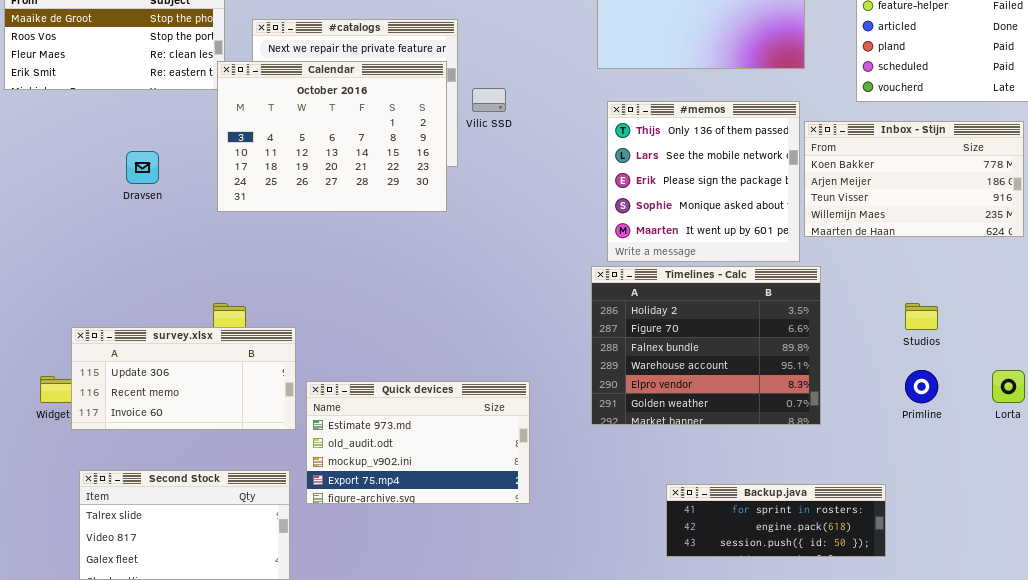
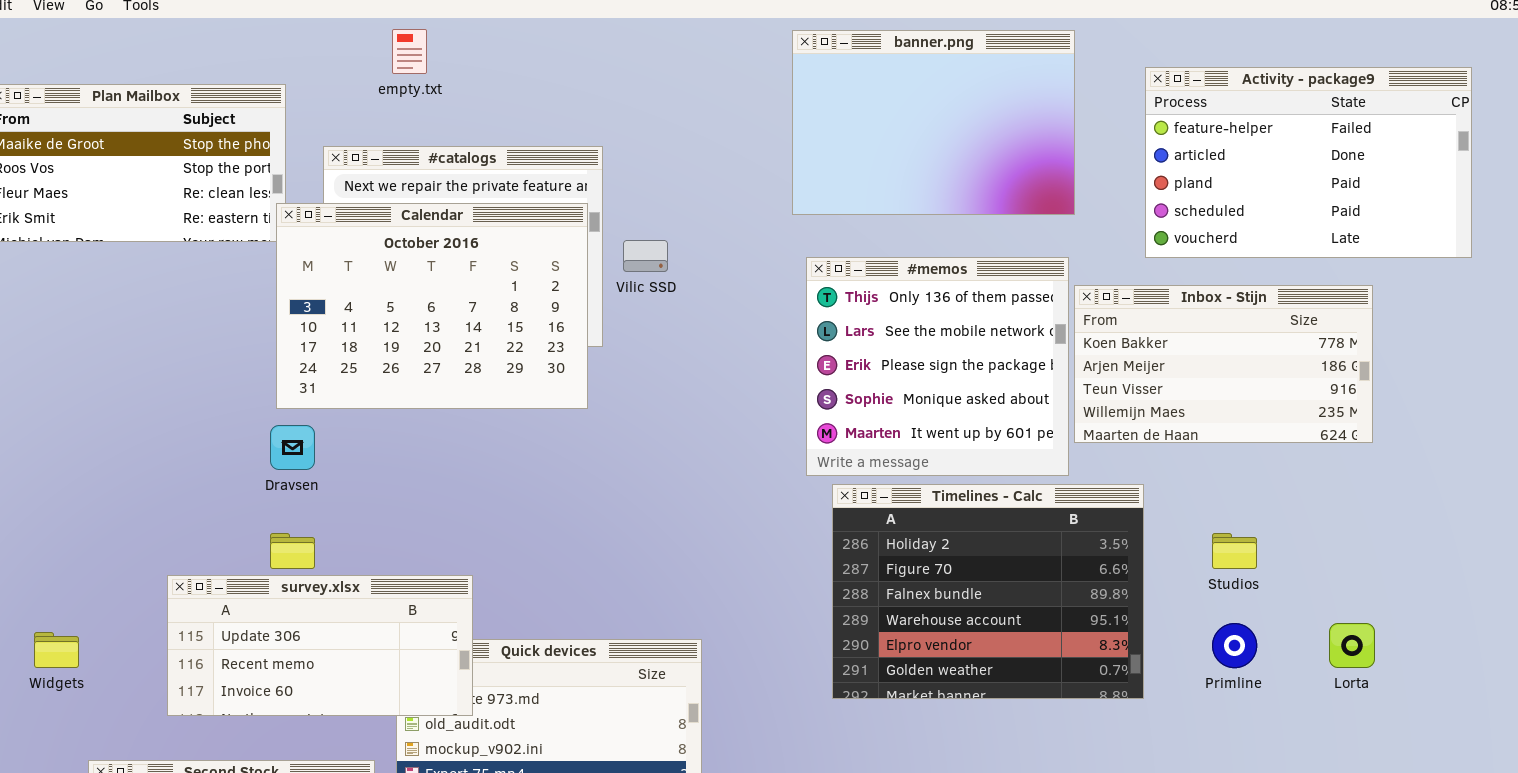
Dravsen: [126,151,159,184] -> [270,425,315,470], moved
Timelines - Calc: [591,266,821,425] -> [832,484,1144,699], moved
survey.xlsx: [71,327,296,430] -> [167,575,473,716], moved

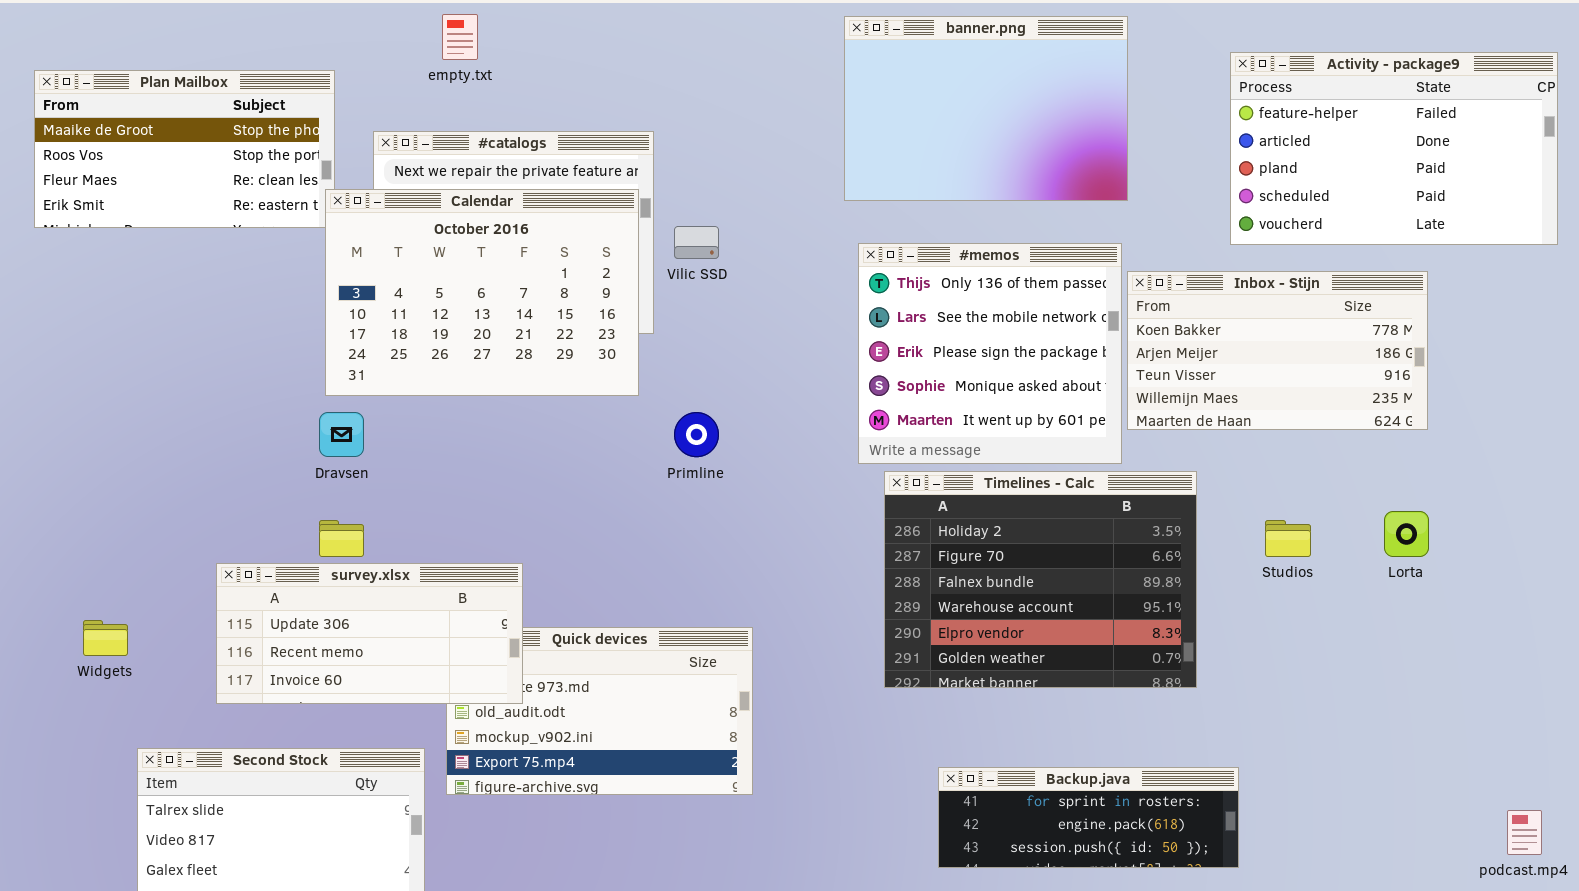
Activity - package9: [1145,67,1472,258] -> [1230,52,1558,245], moved
Primline: [1212,623,1257,668] -> [674,412,719,457], moved
Lorta: [1329,623,1375,668] -> [1384,511,1429,557], moved

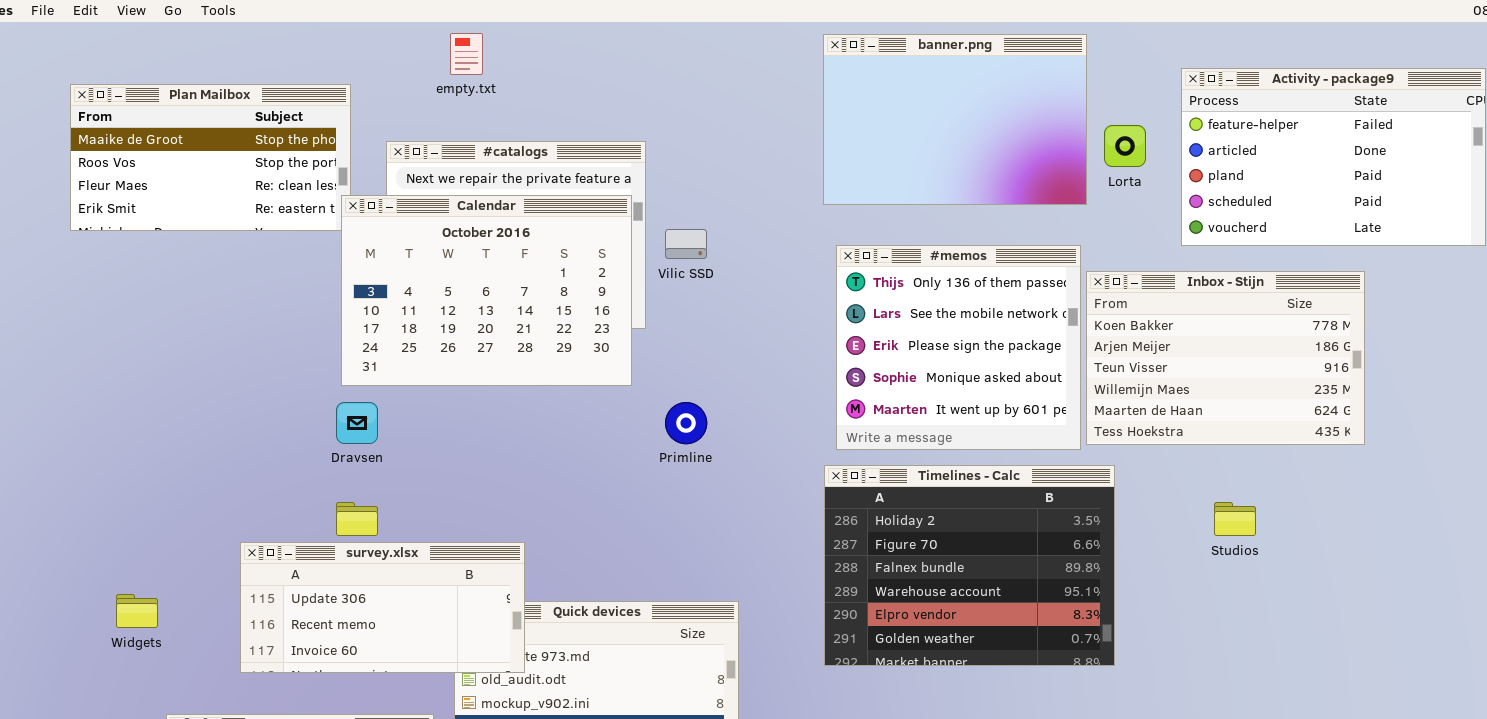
Inbox - Stijn: [1127,271,1428,430] -> [1086,271,1365,445], resized
Timelines - Calc: [884,471,1197,688] -> [824,465,1115,666], moved
Lorta: [1384,511,1429,557] -> [1104,125,1146,167], moved

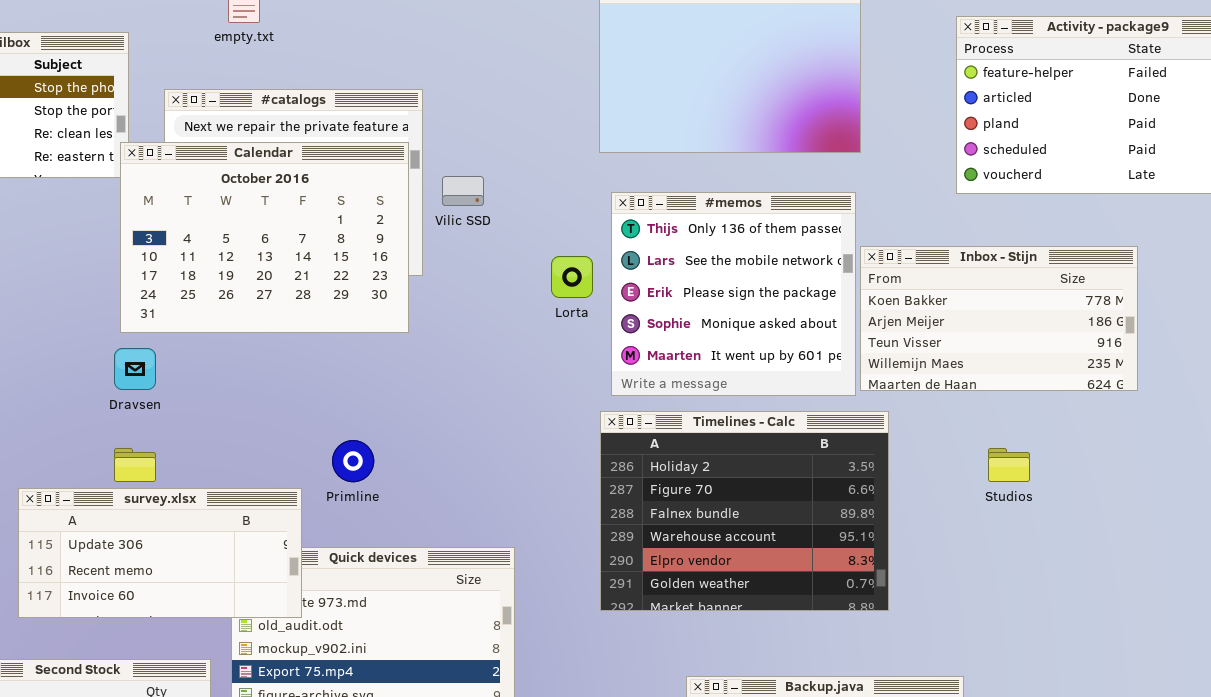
Lorta: [1104,125,1146,167] -> [551,256,593,298], moved
Inbox - Stijn: [1086,271,1365,445] -> [860,246,1138,391], resized
Primline: [665,402,707,444] -> [332,440,374,482], moved

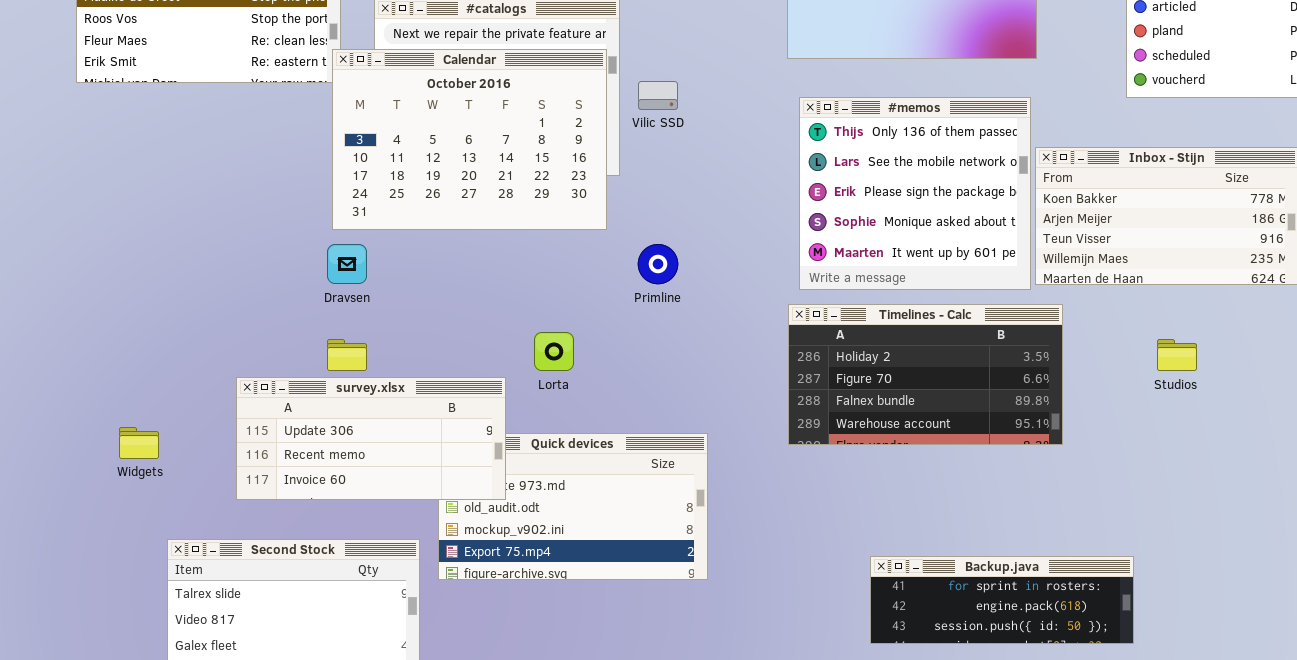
Lorta: [551,256,593,298] -> [534,332,574,371], moved
Timelines - Calc: [600,411,889,611] -> [788,304,1063,445], resized
Primline: [332,440,374,482] -> [638,244,678,284], moved

